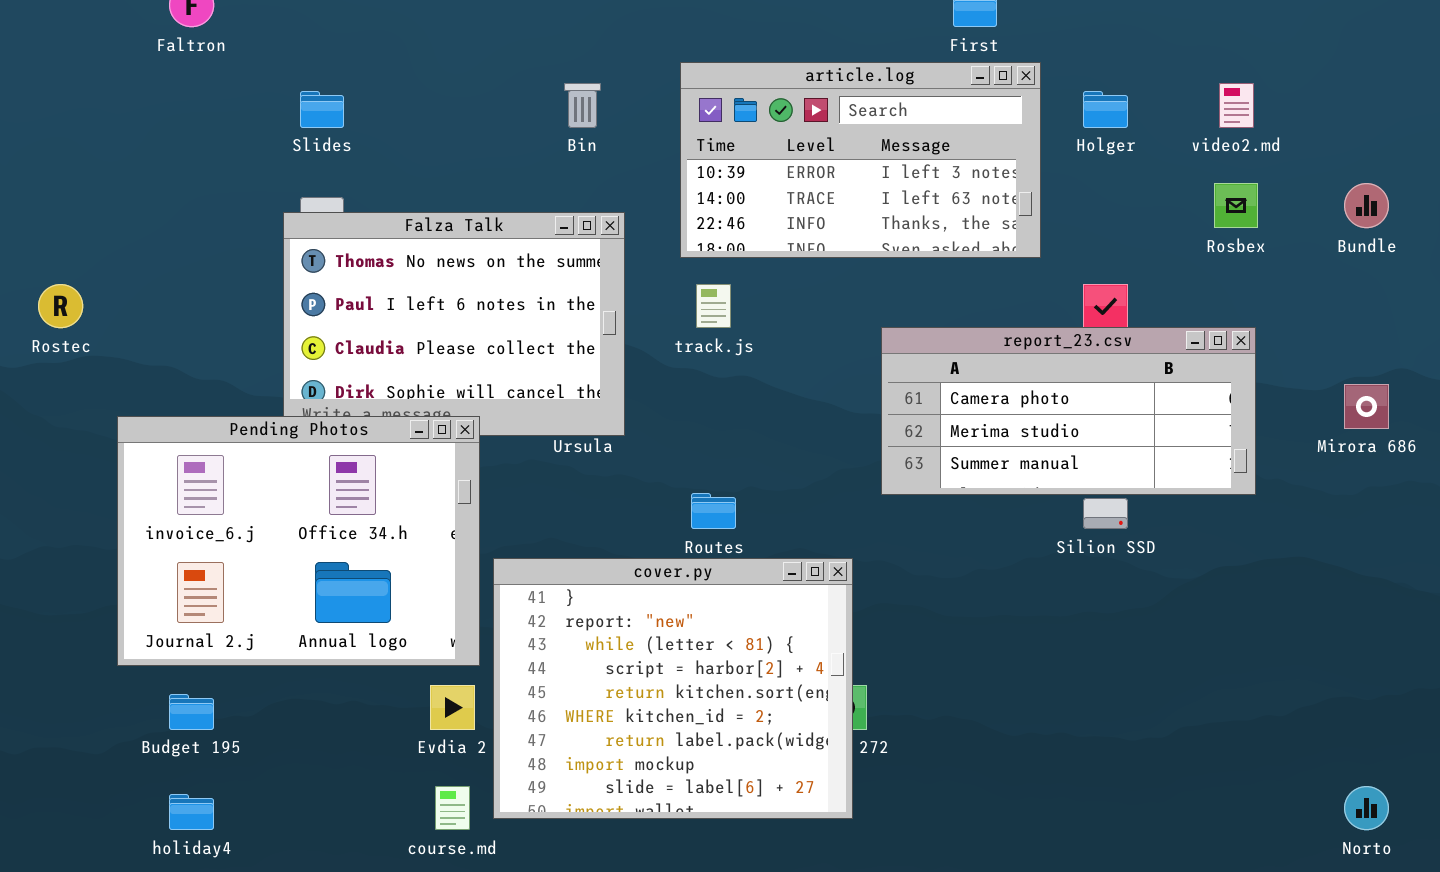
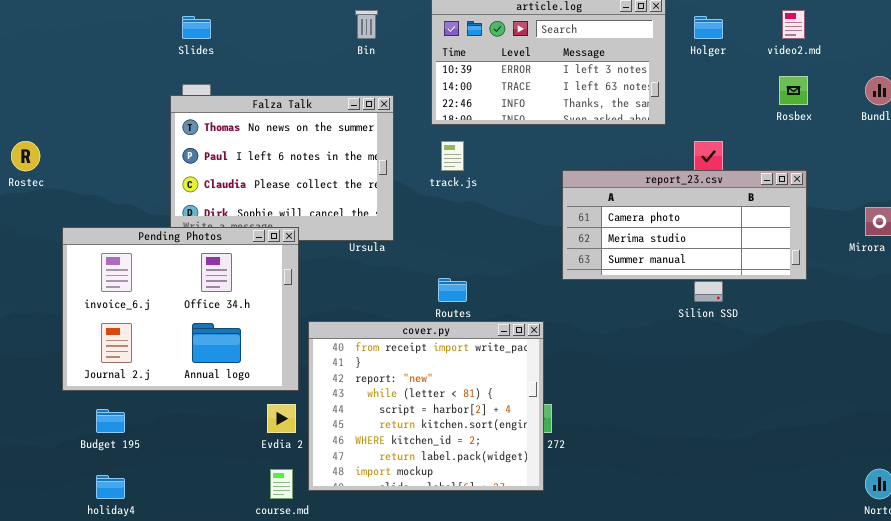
cover.py: [493,558,853,819] -> [308,321,544,491], scrolled up 1 row

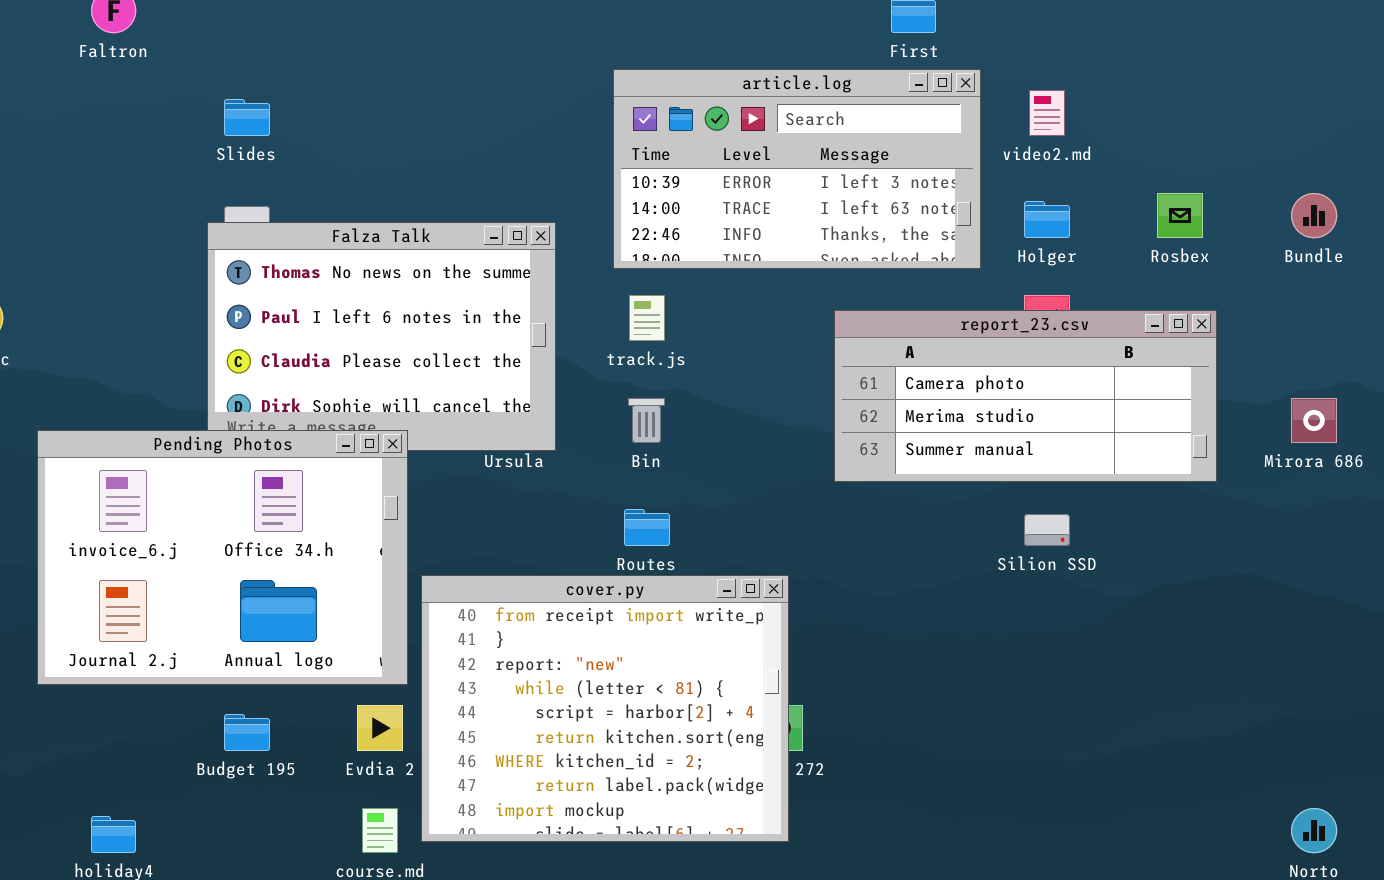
Bin: [355,10,378,39] -> [628,398,665,443], moved
video2.md: [782,10,805,39] -> [1029,90,1065,136], moved
Holger: [694,16,723,39] -> [1024,201,1070,238], moved
report_23.csv: [562,170,807,280] -> [834,310,1217,482], moved
Budget 195: [96,409,125,433] -> [224,714,270,751], moved

